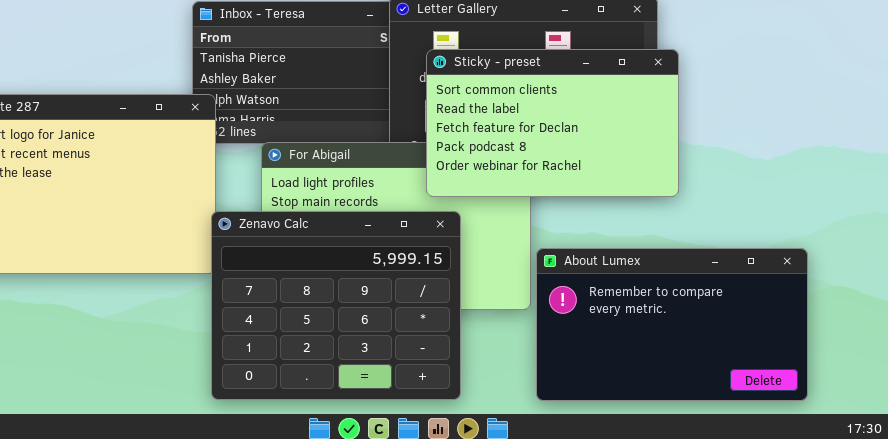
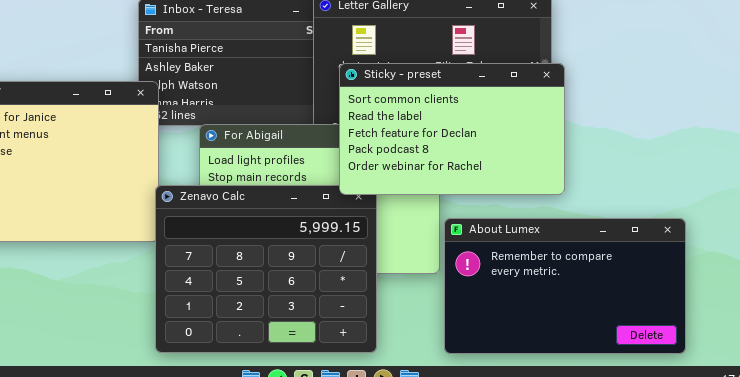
Sticky - preset: [426,49,679,197] -> [339,63,565,195], moved

